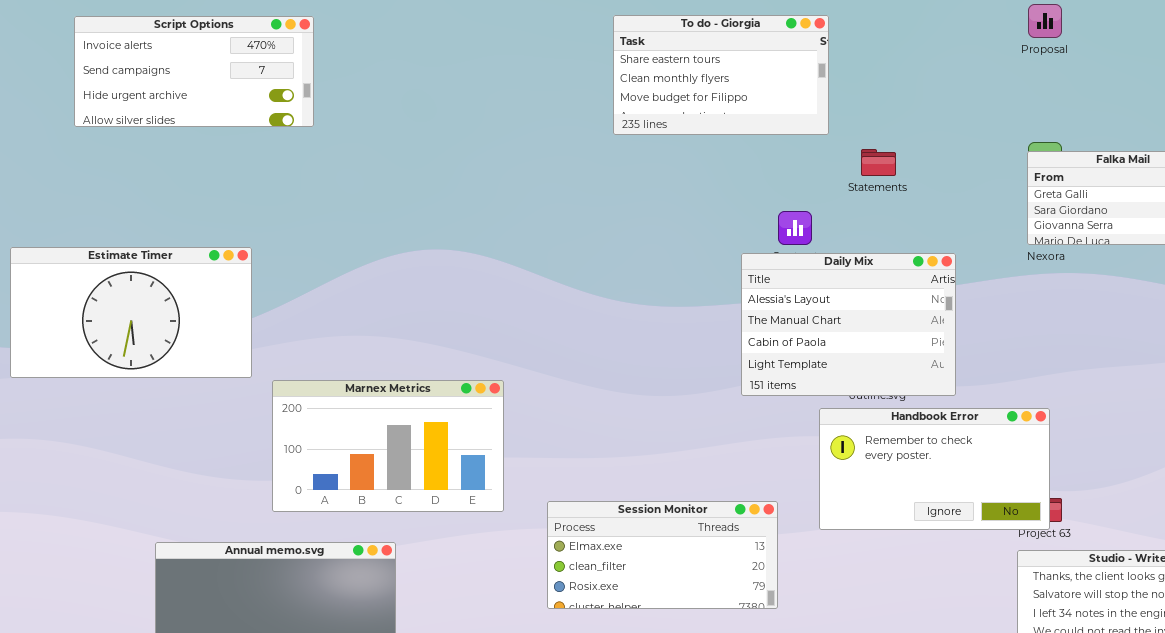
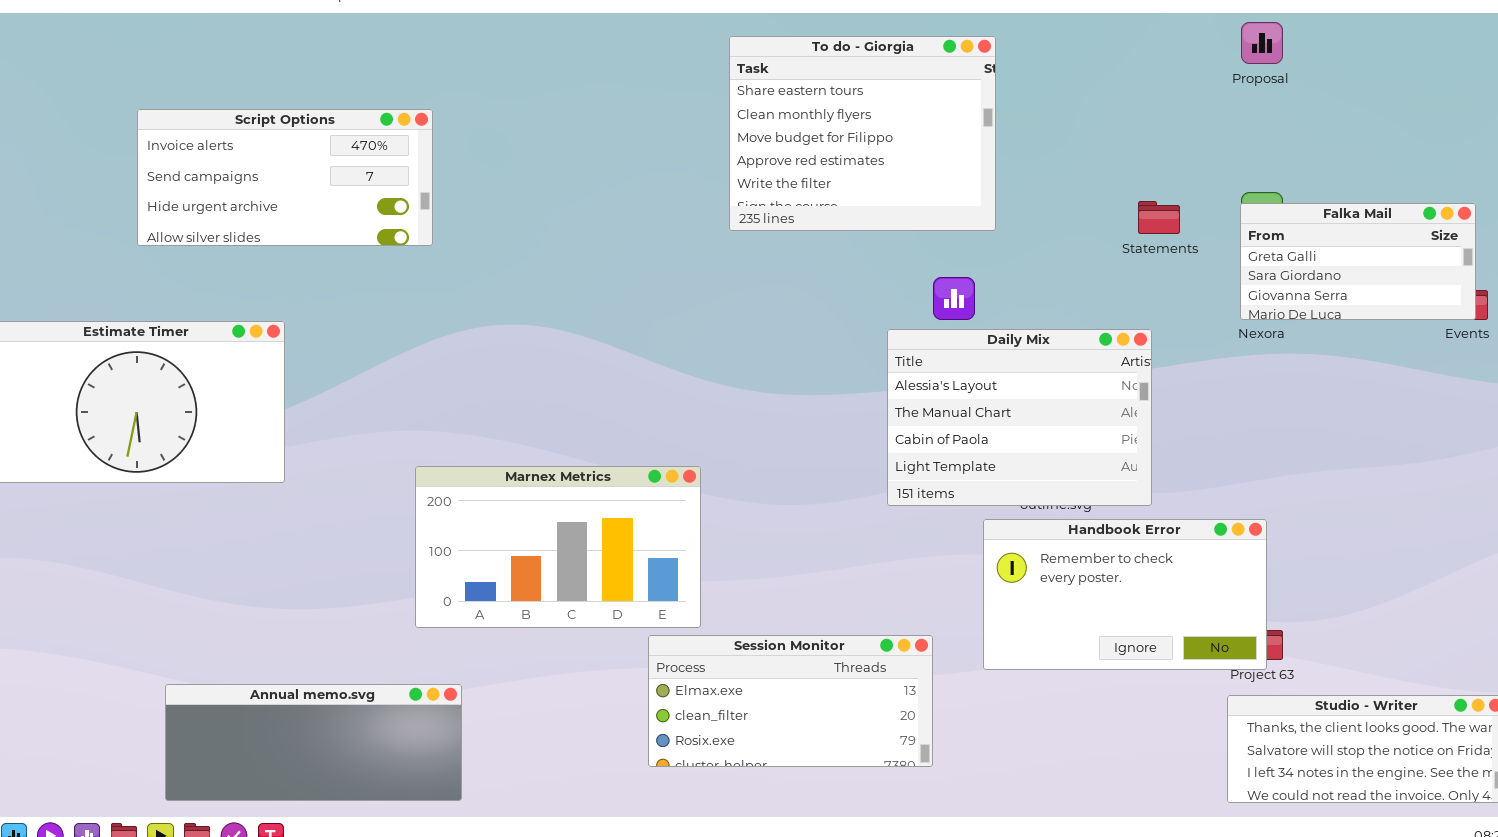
To do - Giorgia: [613,15,829,135] -> [729,36,996,231], resized
Script Options: [74,16,314,127] -> [137,109,433,246], moved
Statements: [861,149,896,176] -> [1138,201,1180,234], moved
Marnex Metrics: [272,380,504,512] -> [415,466,701,628], moved

